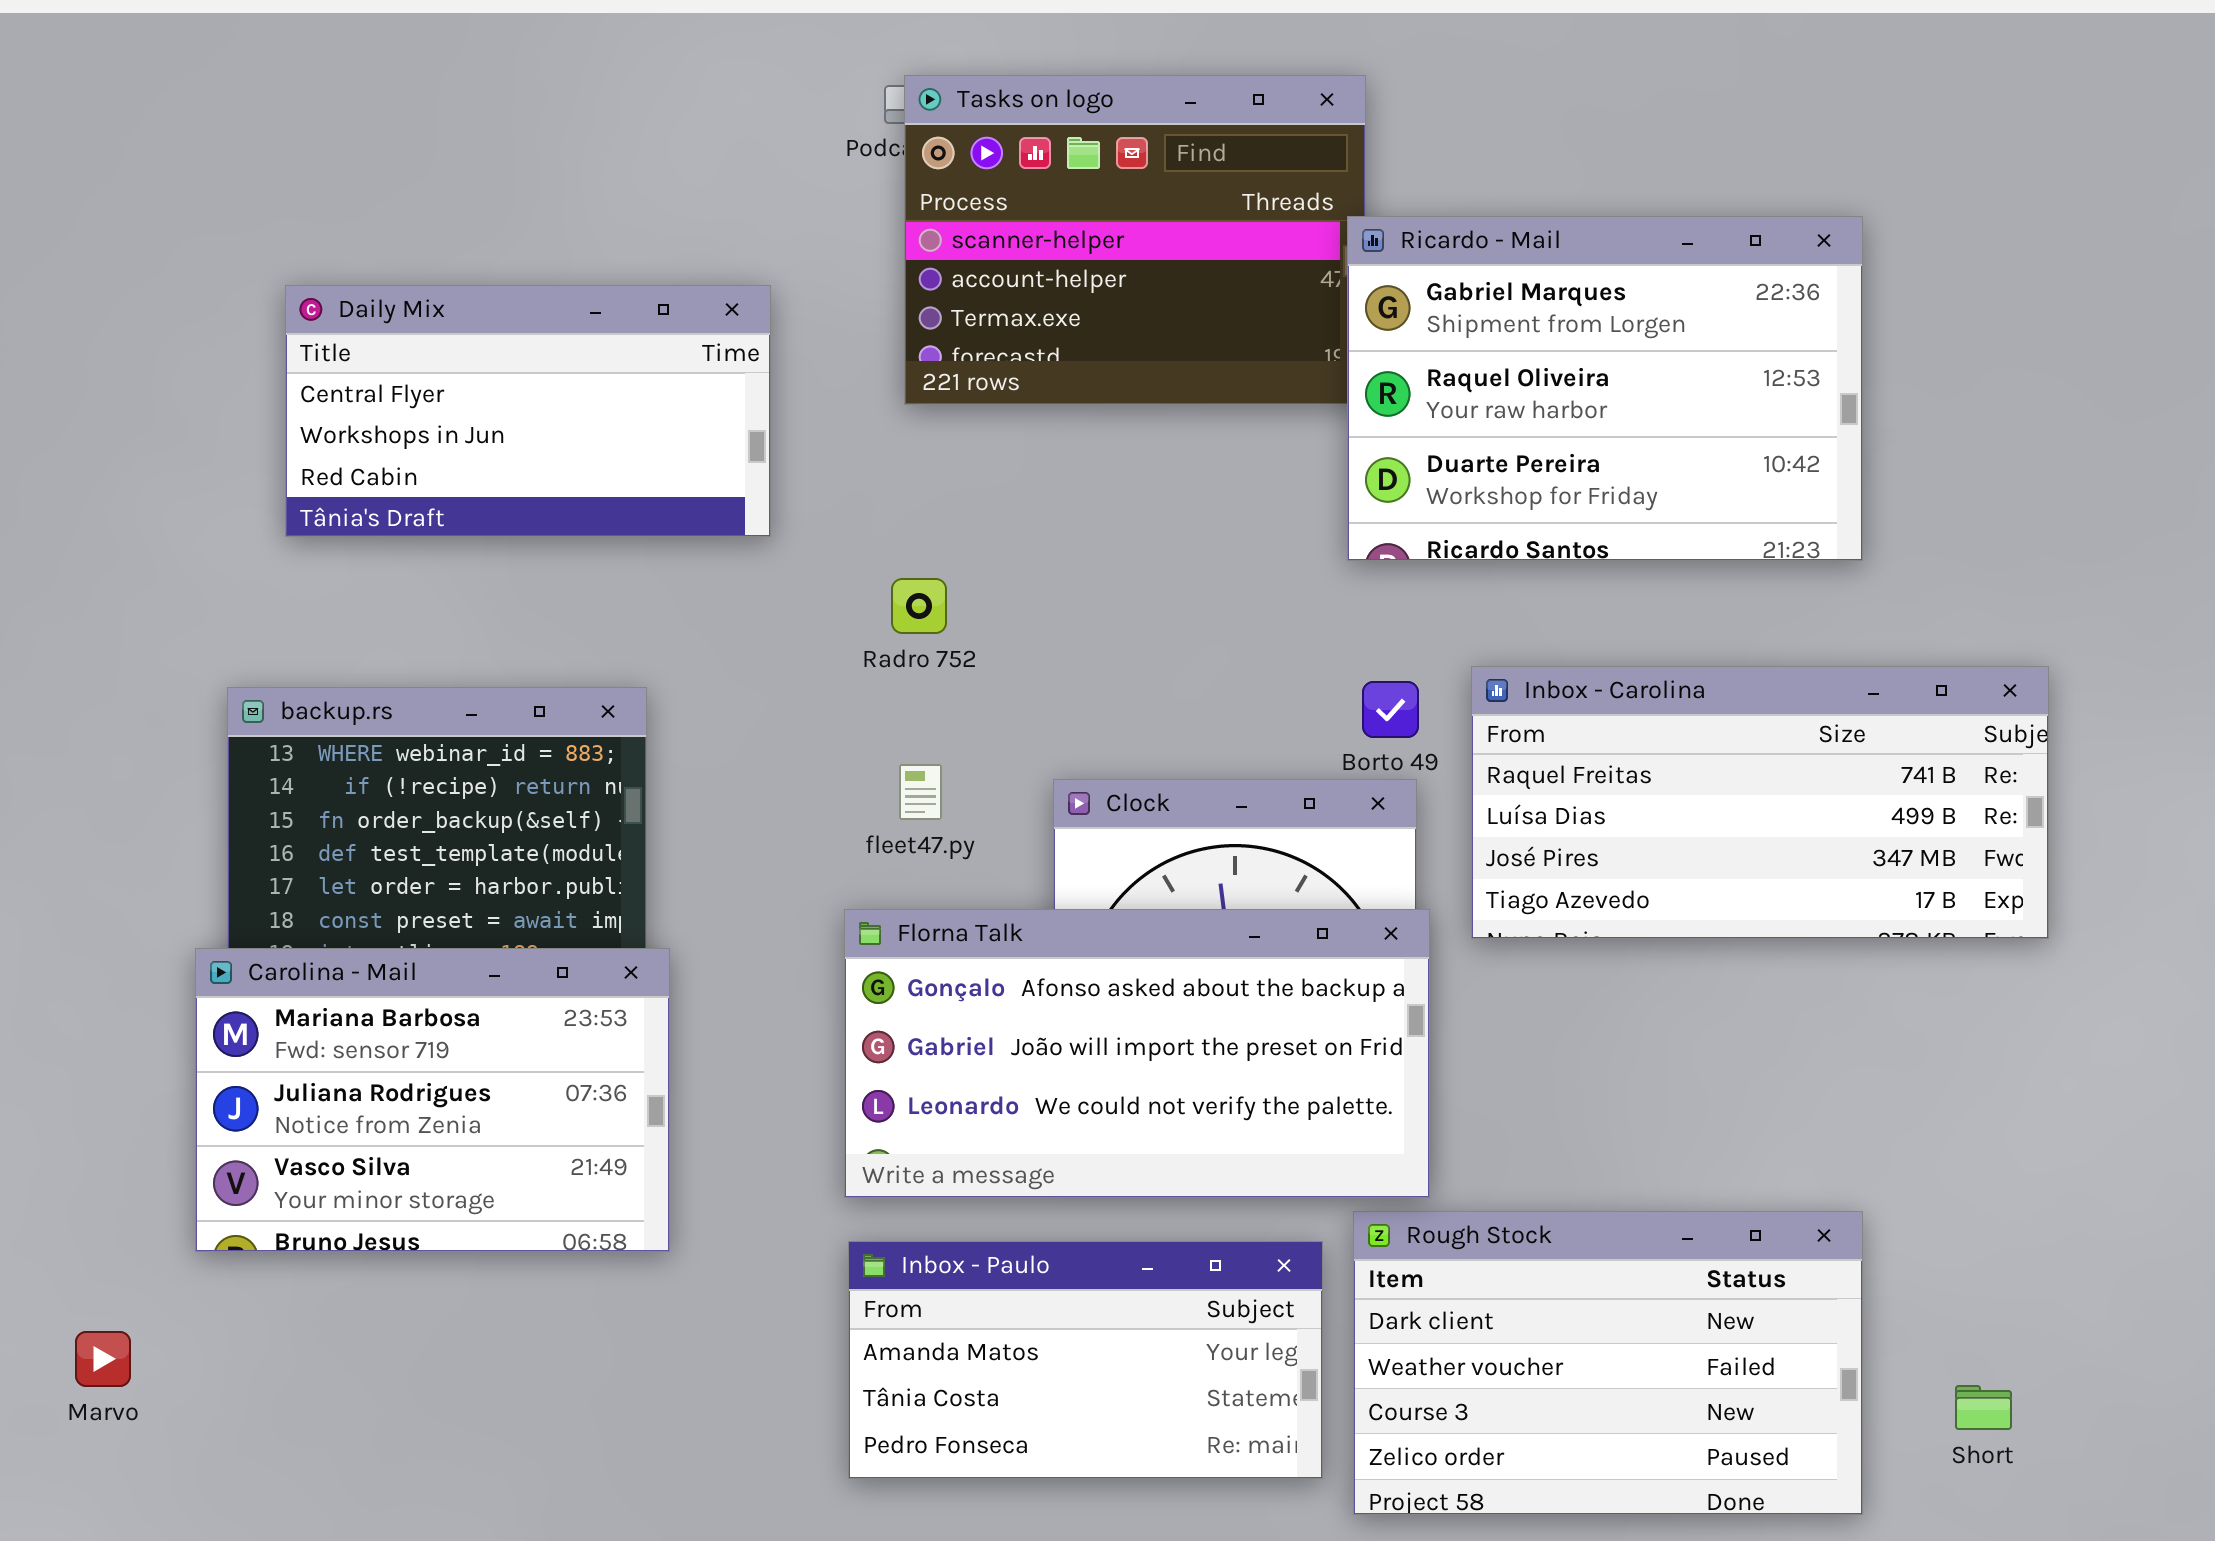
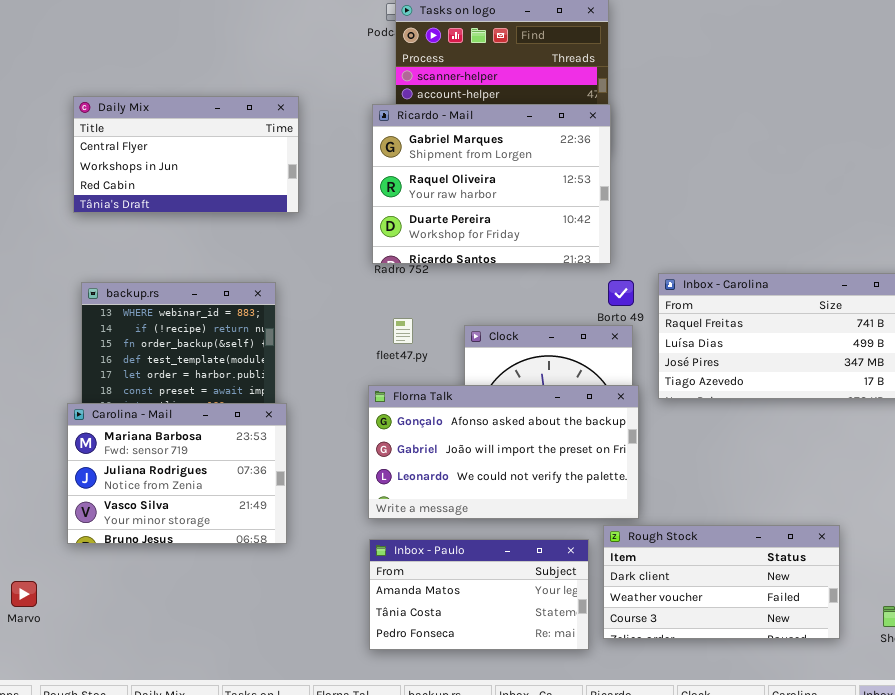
Ricardo - Mail: [1347,216,1863,561] -> [372,104,611,264], moved
Daily Mix: [285,285,771,537] -> [73,96,299,213], moved
Rough Stock: [1353,1211,1863,1515] -> [603,525,840,639], resized

